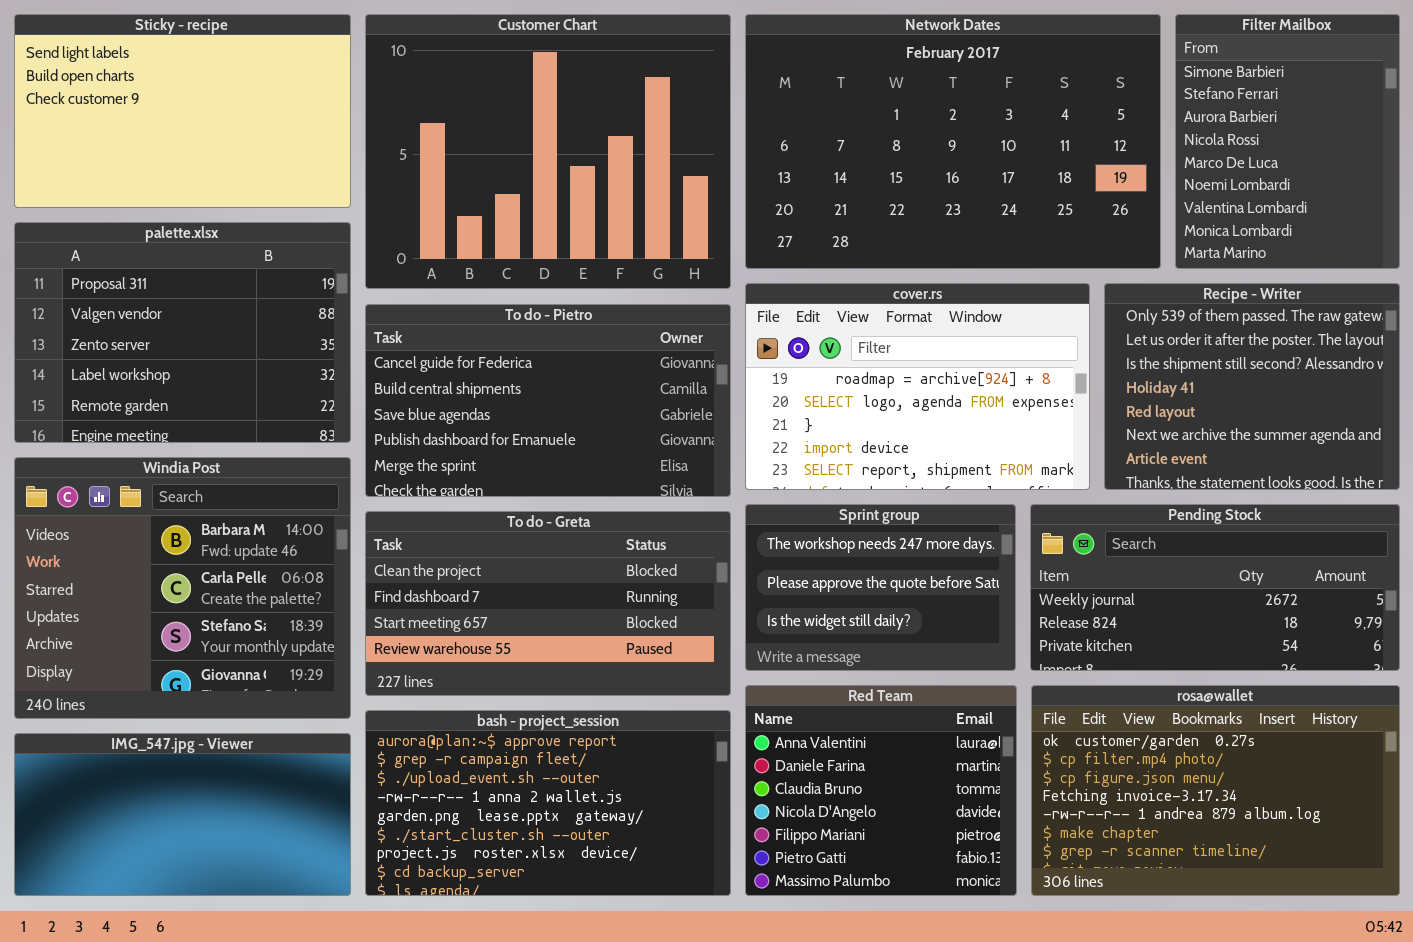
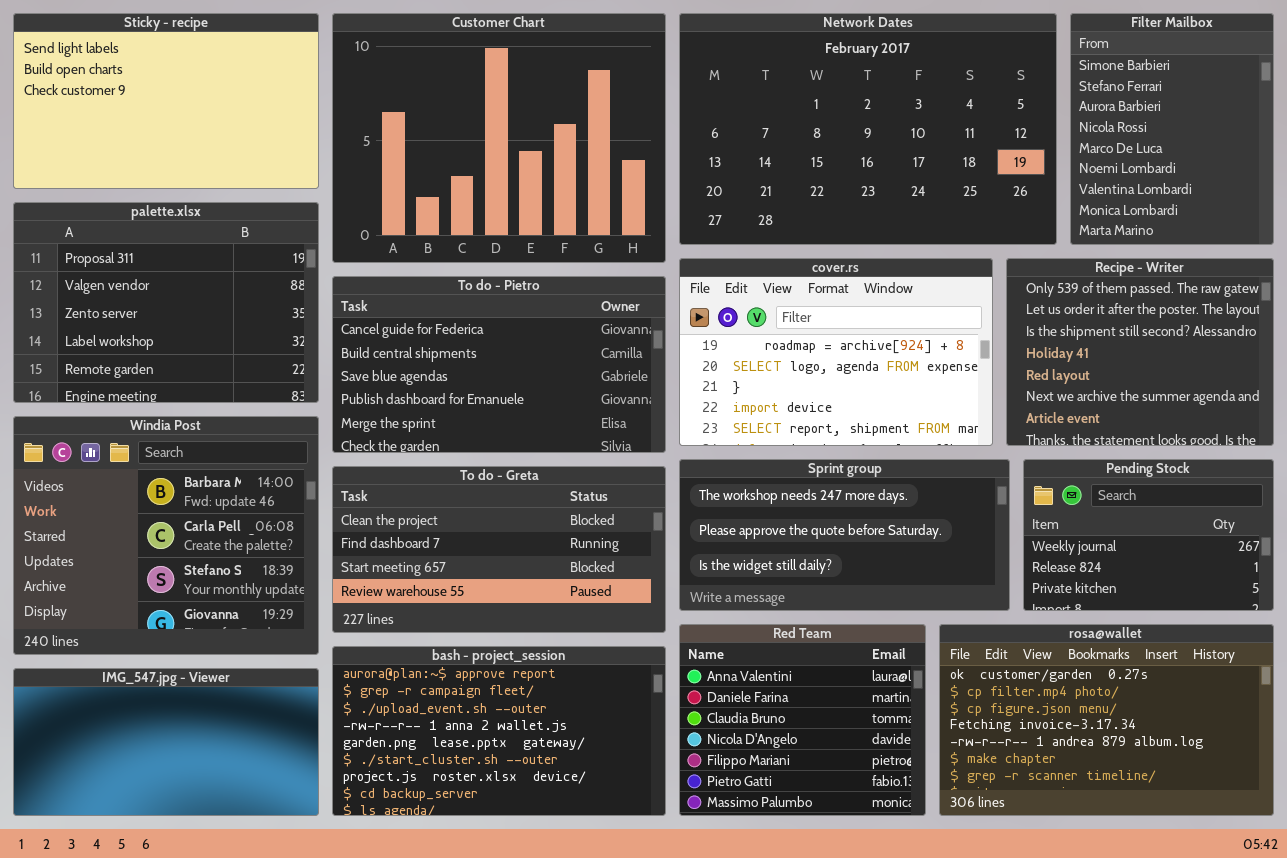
Sprint group: [745,504,1016,671] -> [679,459,1010,611], resized
Pending Stock: [1030,504,1400,671] -> [1023,459,1274,611], resized

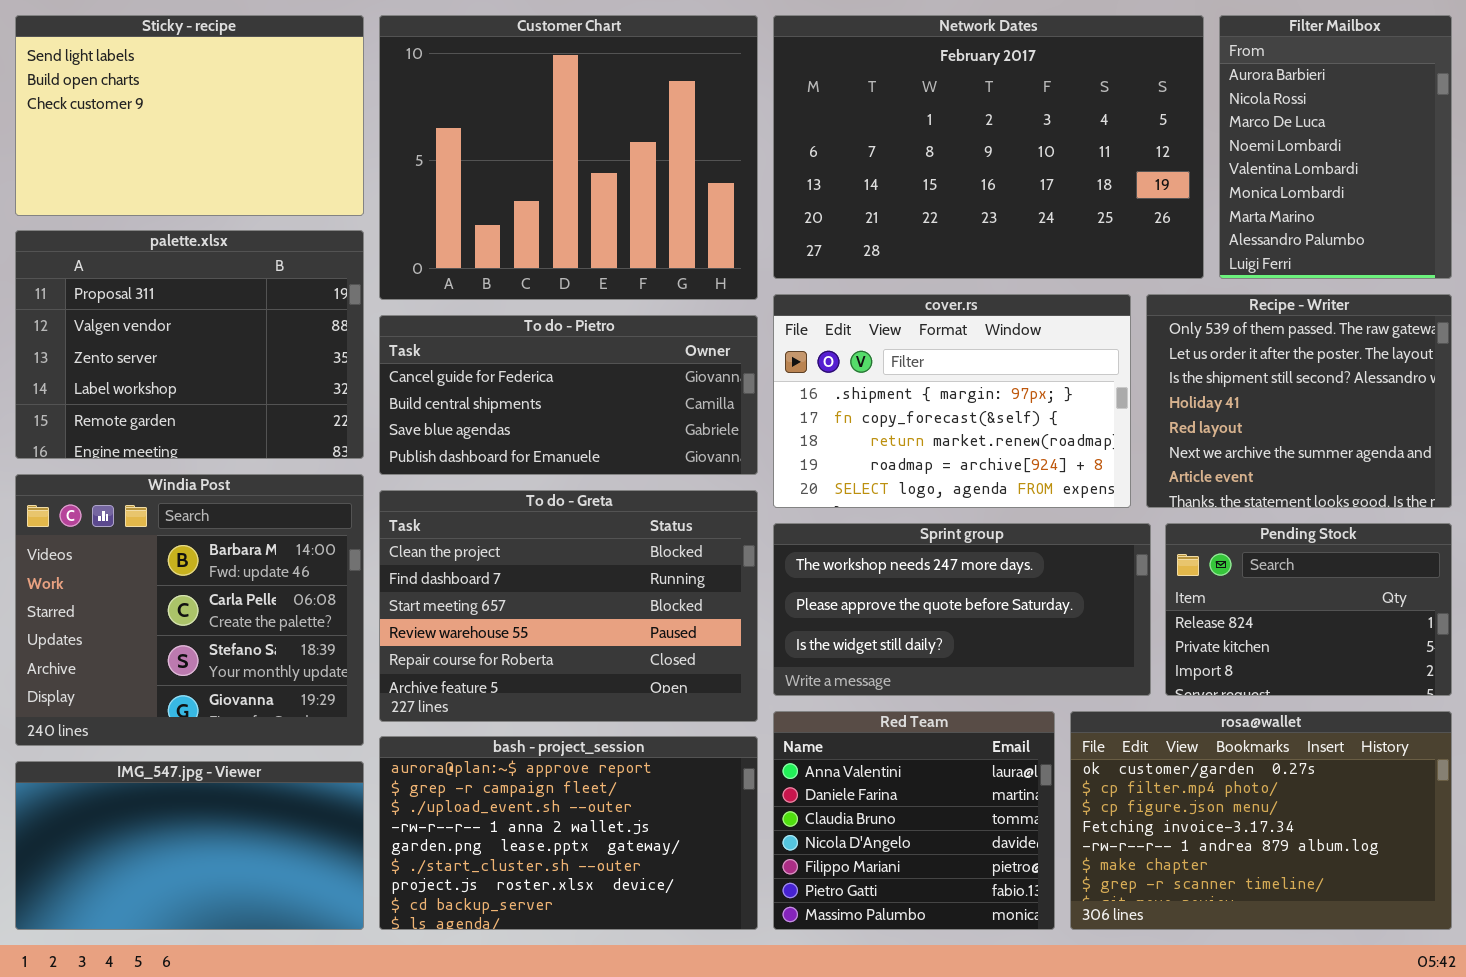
Filter Mailbox: [1070,13,1274,245] -> [1219,15,1452,279], scrolled down 2 rows
cover.rs: [679,258,993,446] -> [773,294,1131,508], scrolled up 3 rows
To do - Pietro: [332,276,666,453] -> [379,315,758,475], resized
Pending Stock: [1023,459,1274,611] -> [1165,523,1452,696], scrolled down 1 row
To do - Greta: [332,466,666,633] -> [379,490,758,722], resized

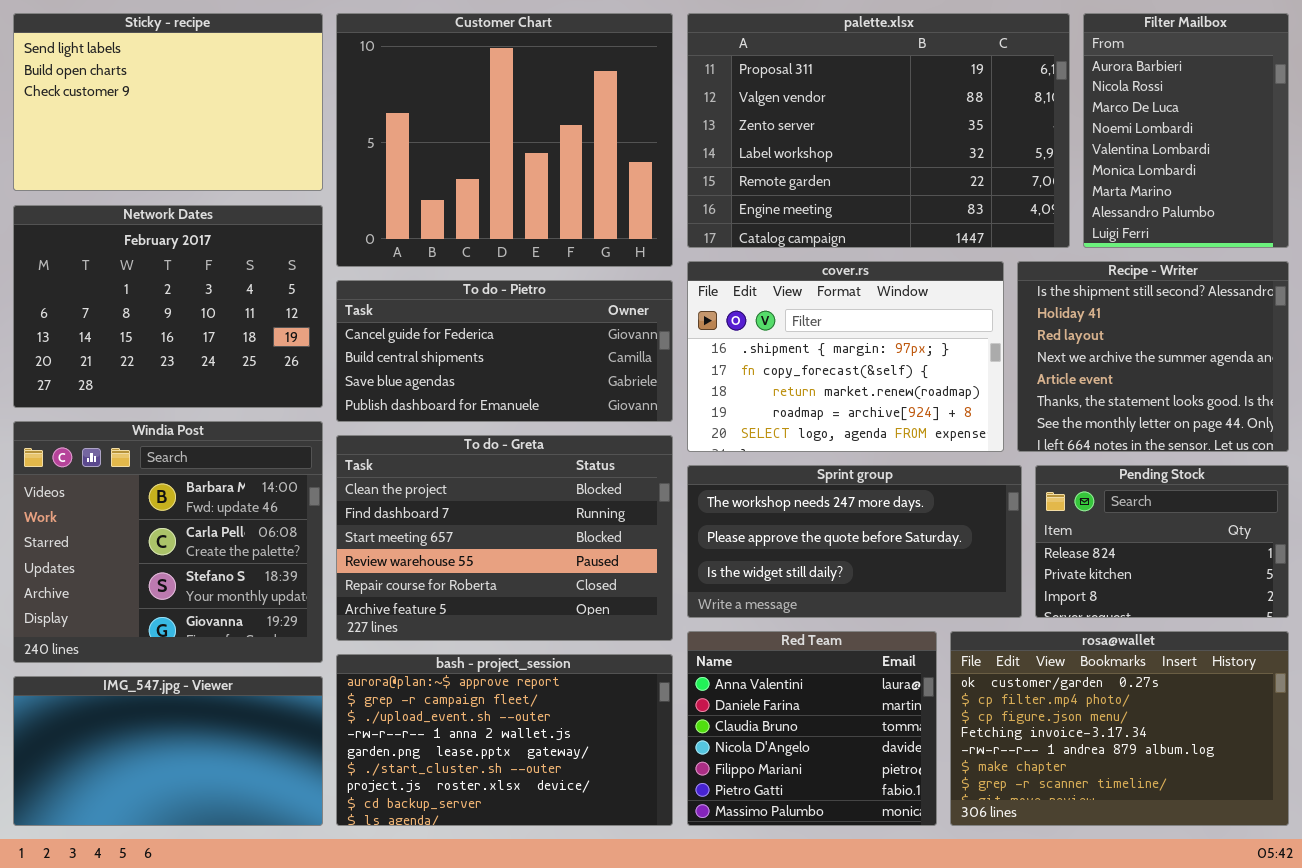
Network Dates: [773,15,1204,279] -> [13,205,323,408], moved, resized
palette.xlsx: [15,230,364,459] -> [687,13,1070,248], moved, resized
Recipe - Writer: [1146,294,1452,508] -> [1017,261,1289,452], scrolled down 2 rows

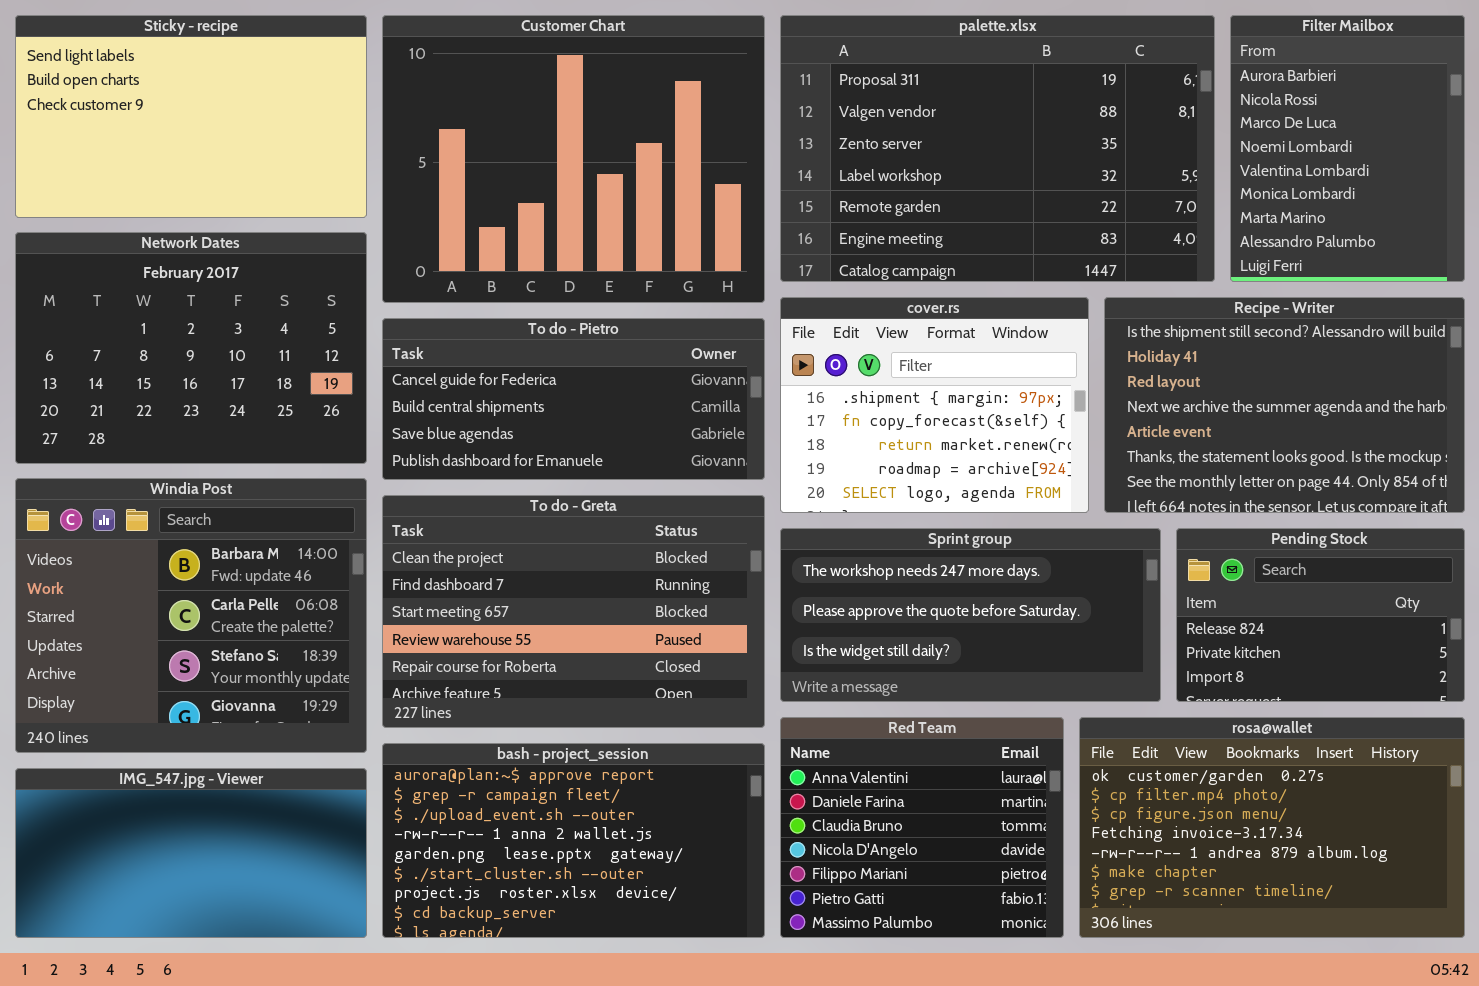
cover.rs: [687,261,1004,452] -> [780,297,1089,513], resized
Recipe - Writer: [1017,261,1289,452] -> [1104,297,1465,513], resized

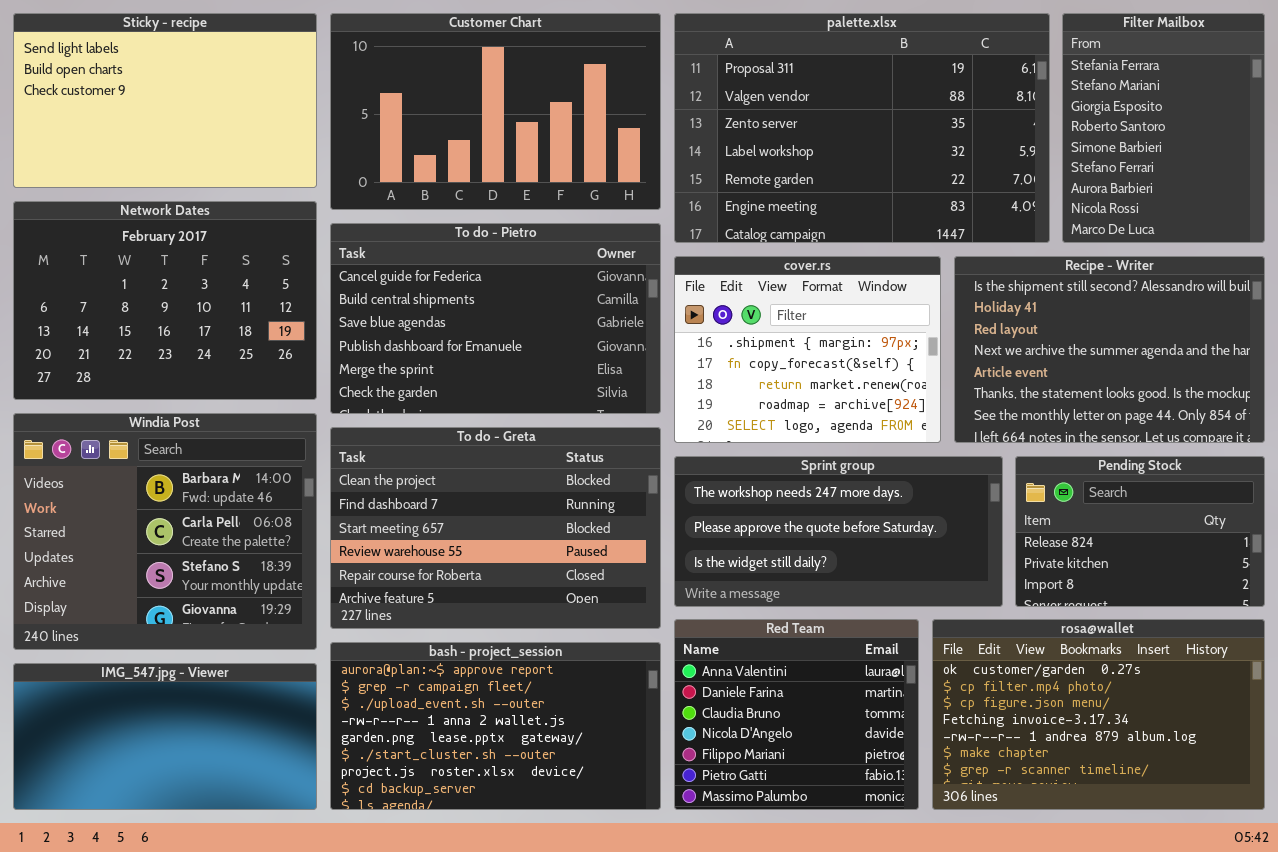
Customer Chart: [382,15,765,303] -> [330,13,661,210], resized
Filter Mailbox: [1230,15,1465,282] -> [1062,13,1265,243], scrolled up 6 rows
To do - Pietro: [382,318,765,480] -> [330,223,661,414], resized

